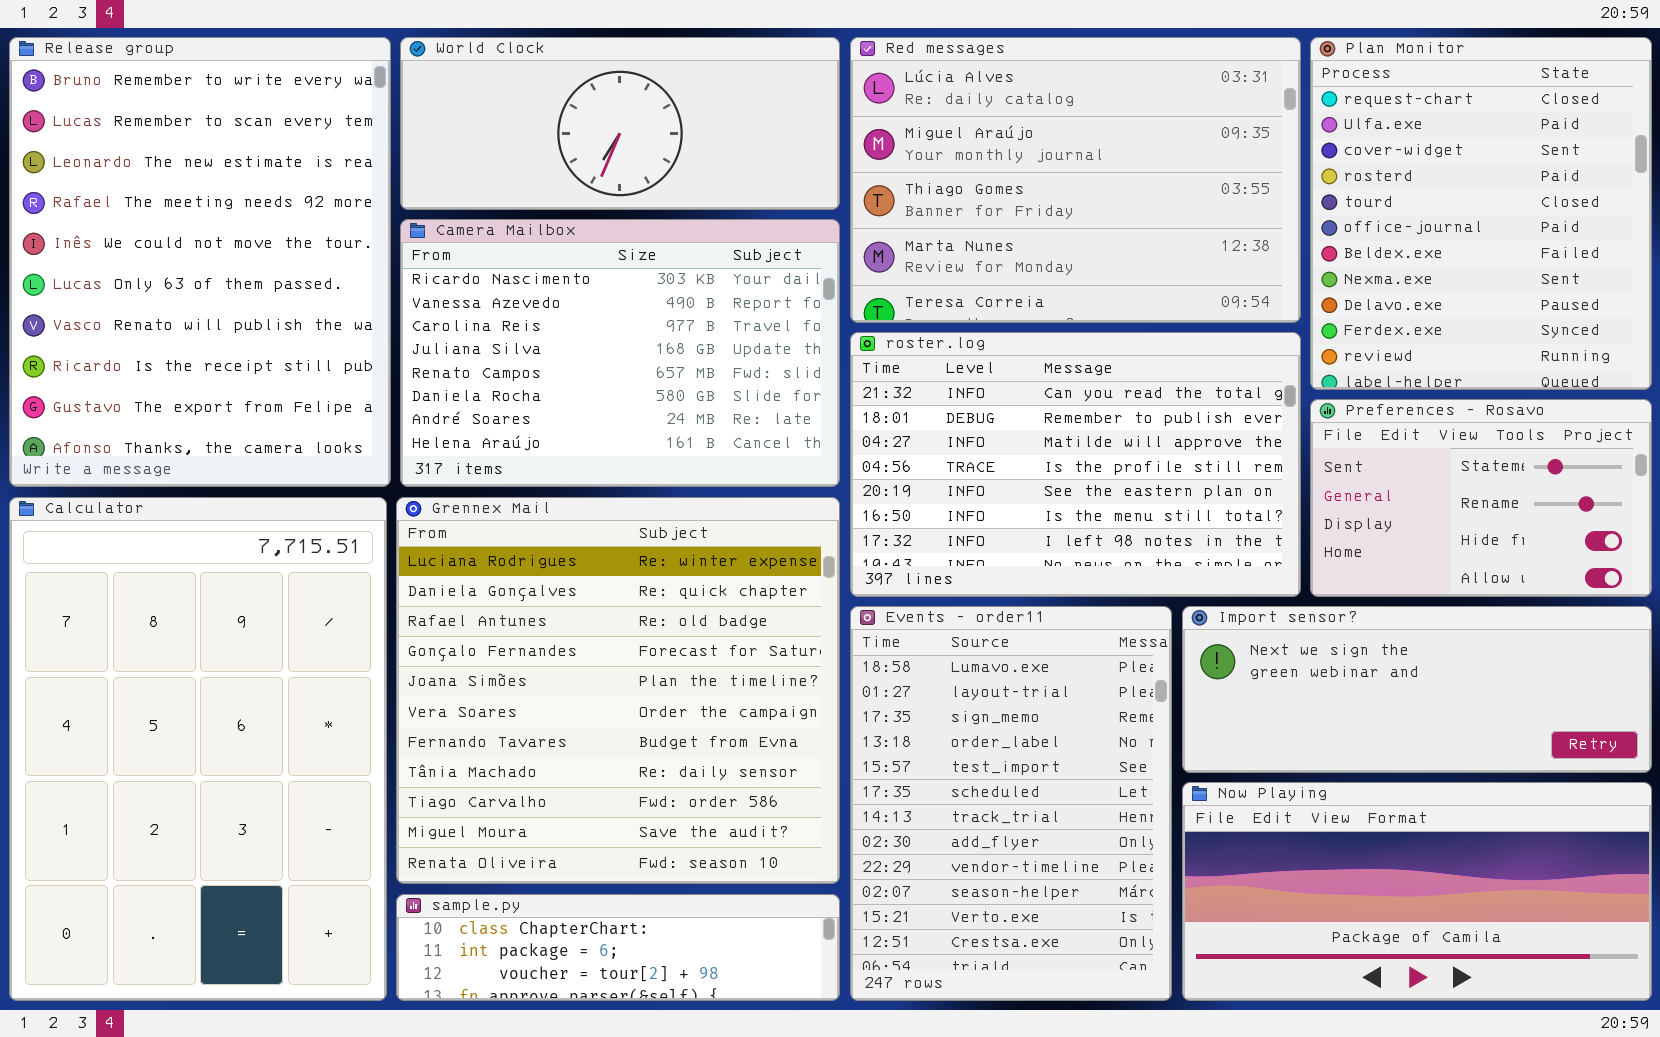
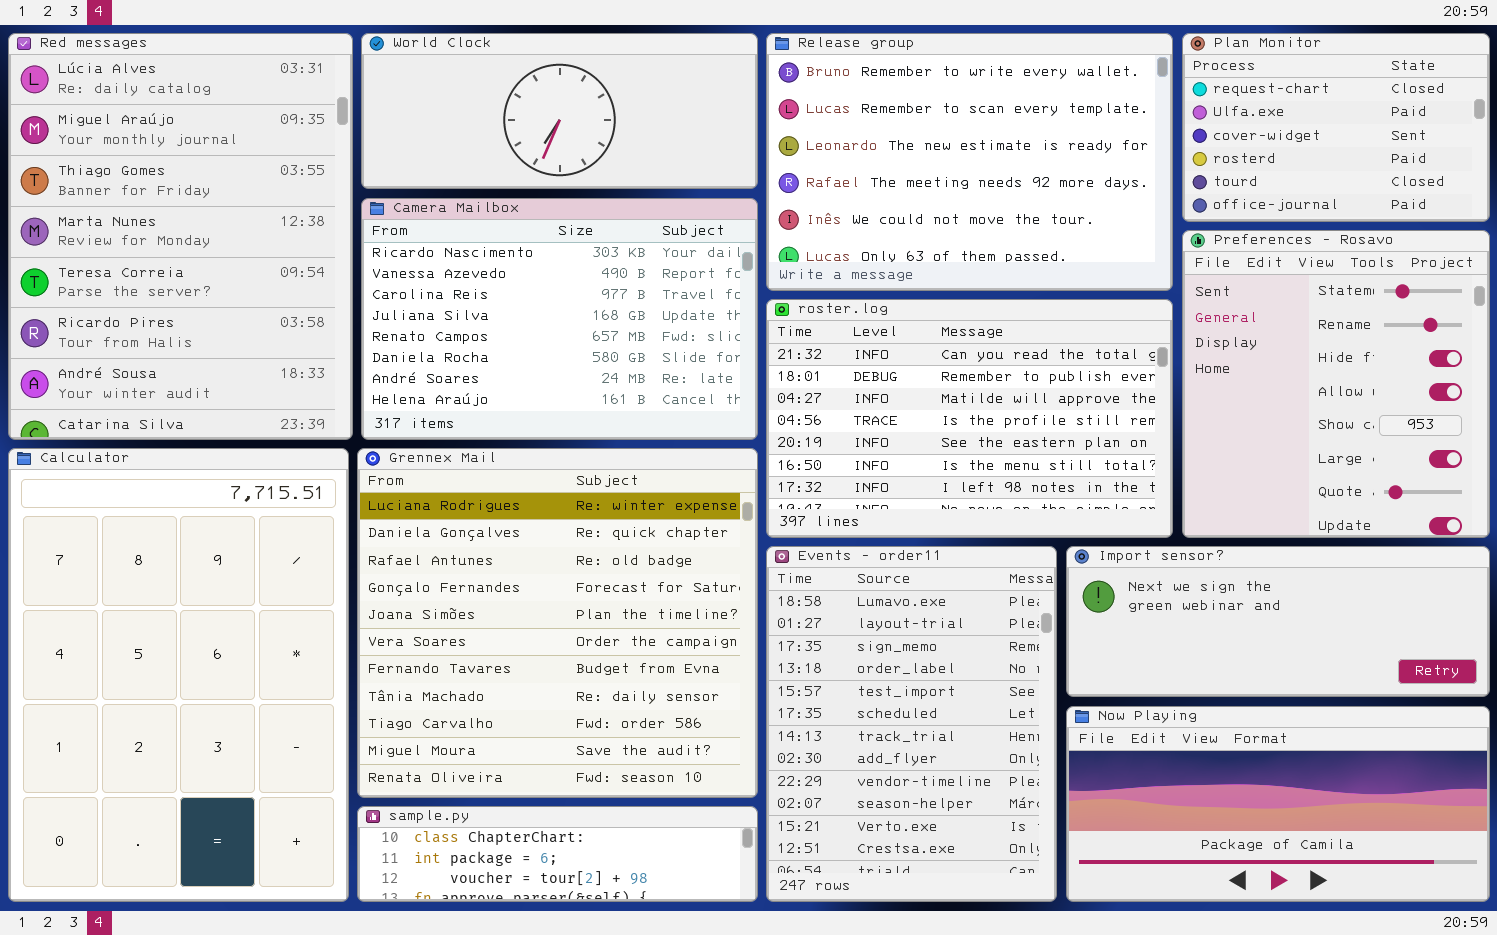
Release group: [9,37,391,487] -> [766,33,1173,291], moved, resized
Red messages: [850,37,1301,323] -> [8,33,353,440], moved, resized
Plan Monitor: [1310,37,1652,390] -> [1182,33,1490,222], resized
Preferences - Rosavo: [1310,399,1652,597] -> [1182,230,1490,538], resized

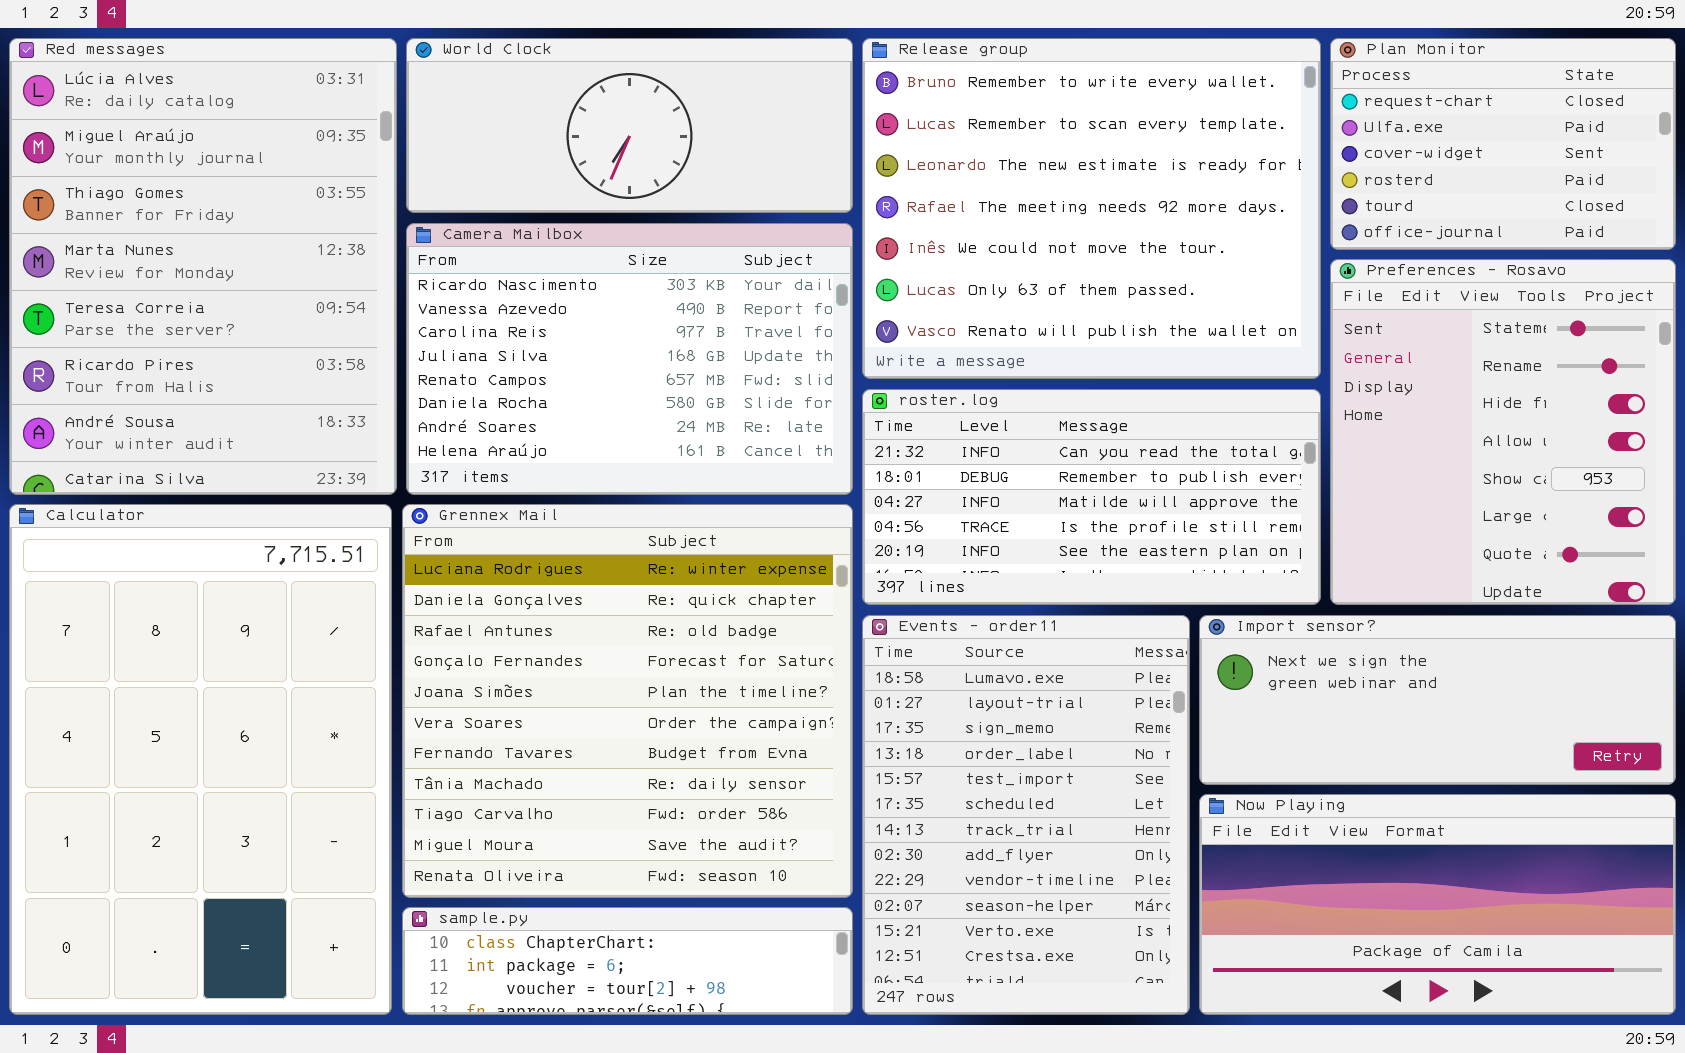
Release group: [766,33,1173,291] -> [862,38,1321,379], resized
roster.log: [766,299,1173,538] -> [862,389,1321,605], resized

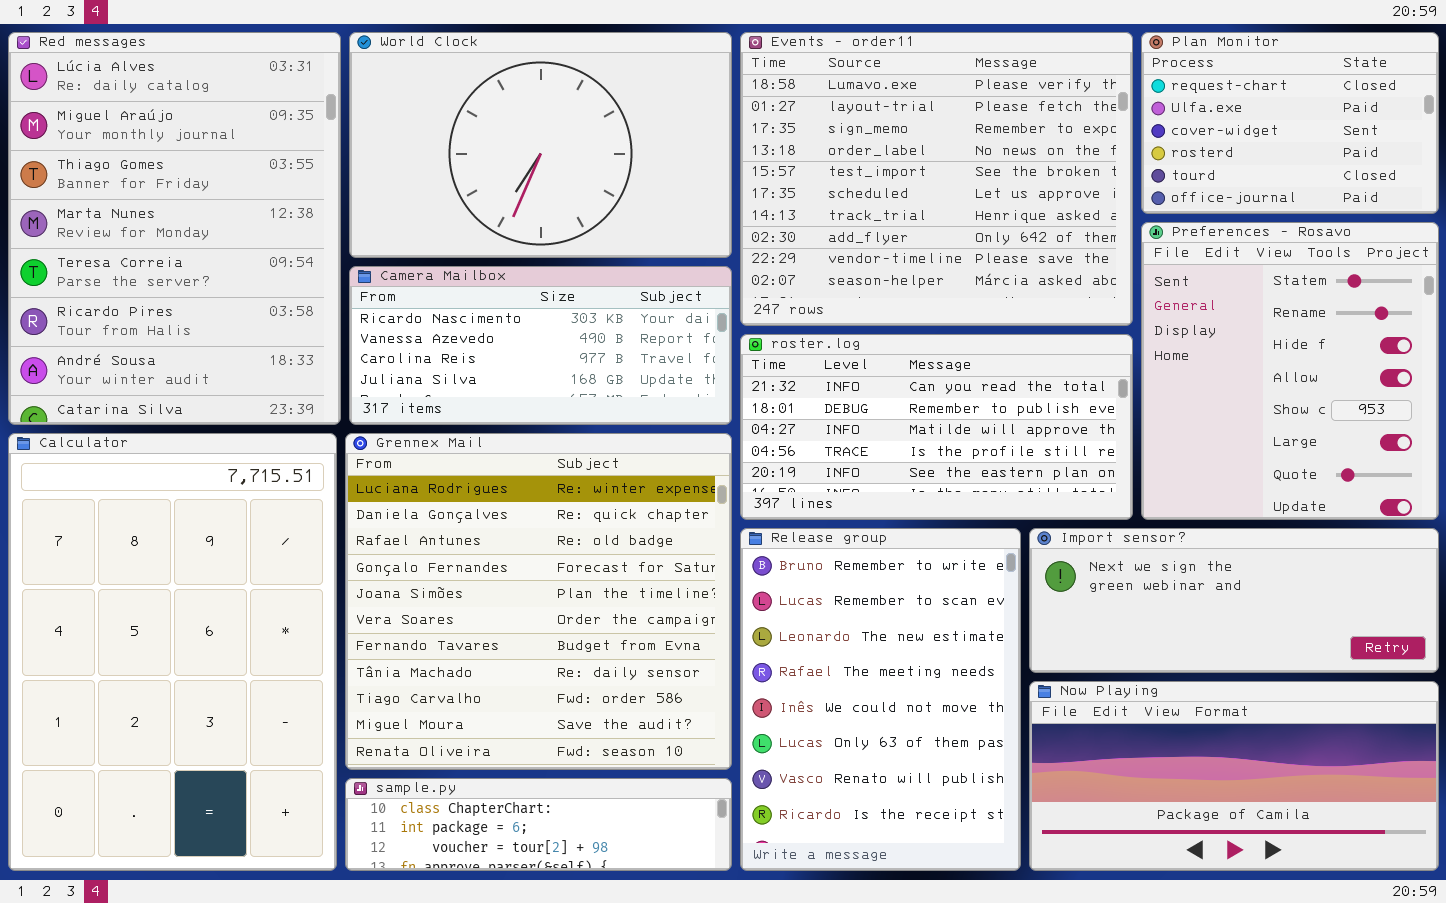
World Clock: [406,38,853,213] -> [349,32,732,258], resized
Release group: [862,38,1321,379] -> [740,528,1021,871], moved, resized
Camera Mailbox: [406,223,853,495] -> [349,266,732,425], resized
Events - order11: [862,615,1190,1015] -> [740,32,1133,326], moved, resized

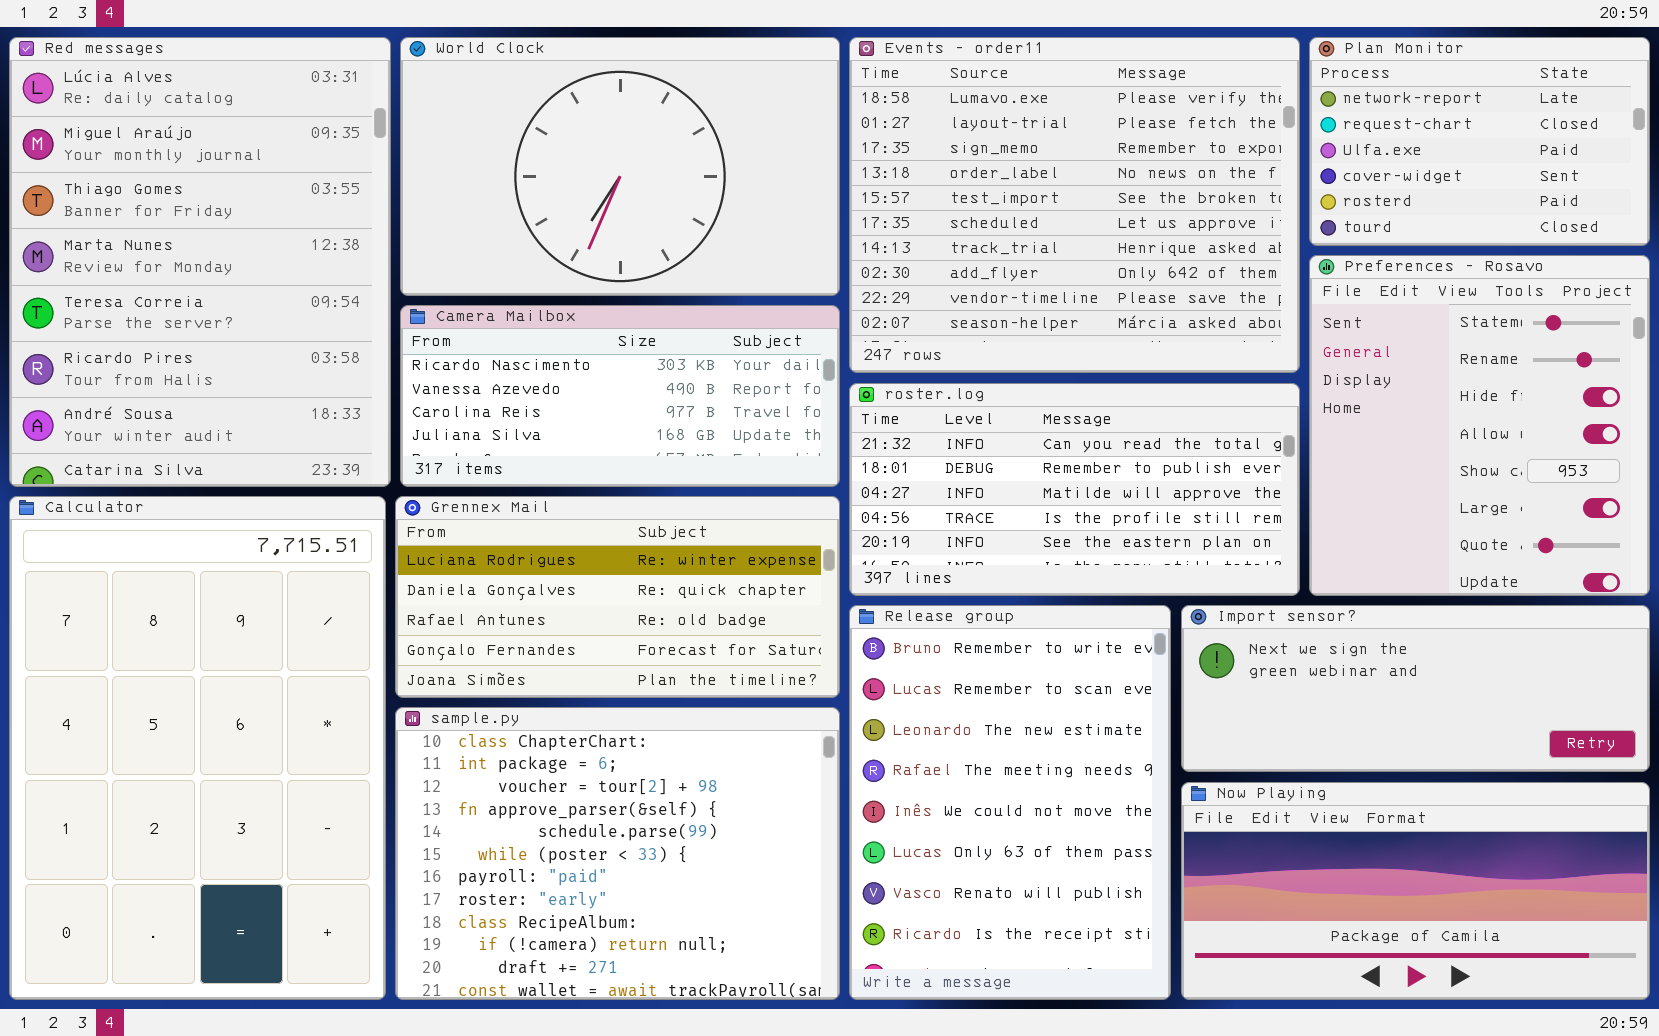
Plan Monitor: [1141,32,1439,214] -> [1309,37,1650,246], scrolled up 1 row
Grennex Mail: [345,433,732,770] -> [395,496,840,698], resized
sample.py: [345,778,732,871] -> [395,707,840,1000], resized

